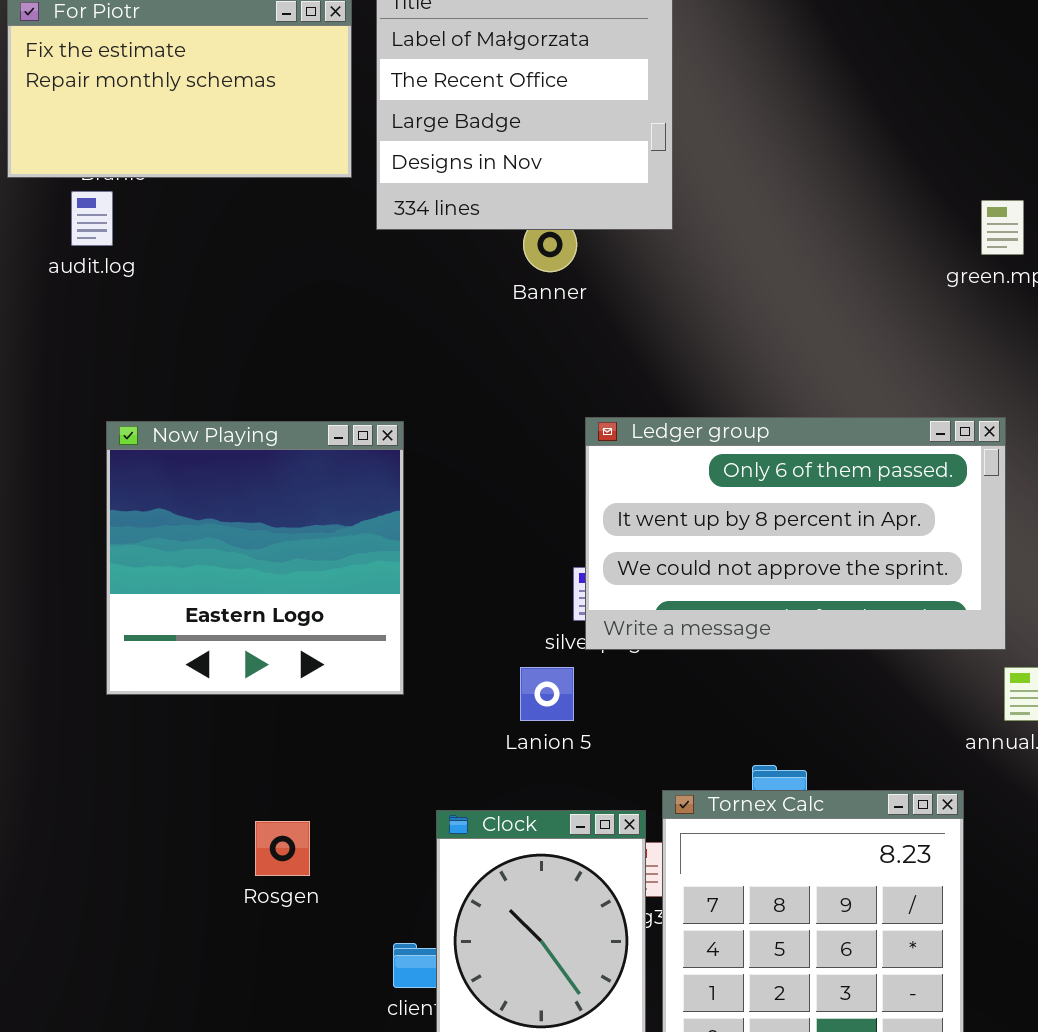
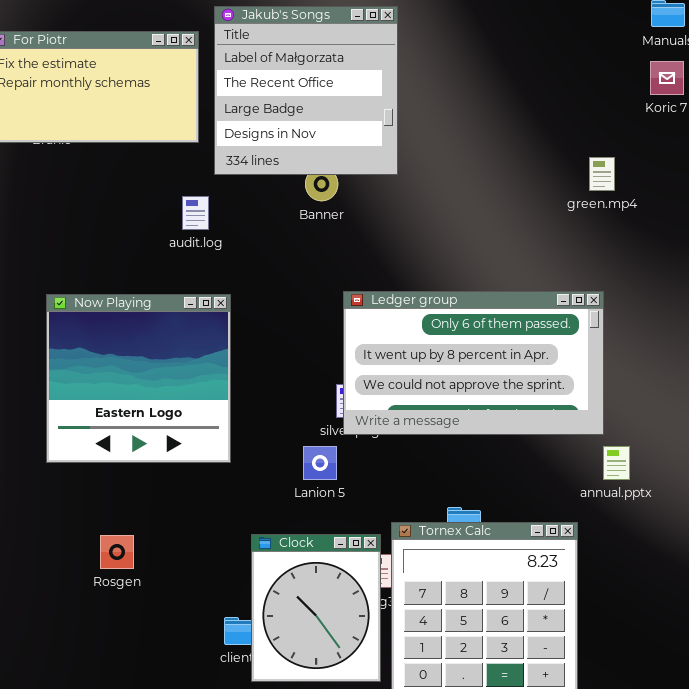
audit.log: [71,191,113,246] -> [182,196,209,230], moved
Rosgen: [255,821,310,876] -> [100,535,134,569], moved

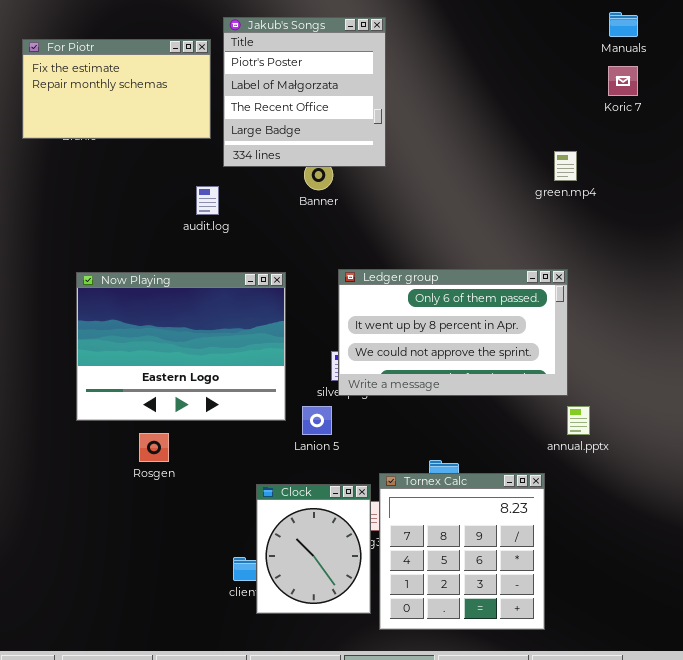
Jakub's Songs: [214,6,398,175] -> [223,17,386,167], scrolled up 1 row
Now Playing: [46,294,231,463] -> [76,272,286,421], resized
Rosgen: [100,535,134,569] -> [139,433,169,462], moved

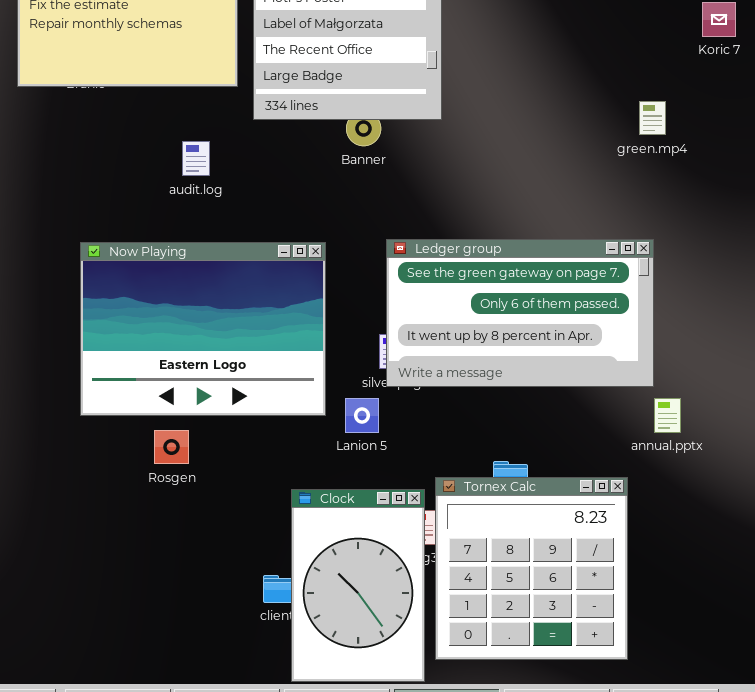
audit.log: [196,186,219,215] -> [182,141,210,176], moved
Ledger group: [338,269,568,396] -> [386,239,654,387], scrolled up 1 row
Clock: [256,484,371,614] -> [291,489,425,682], resized

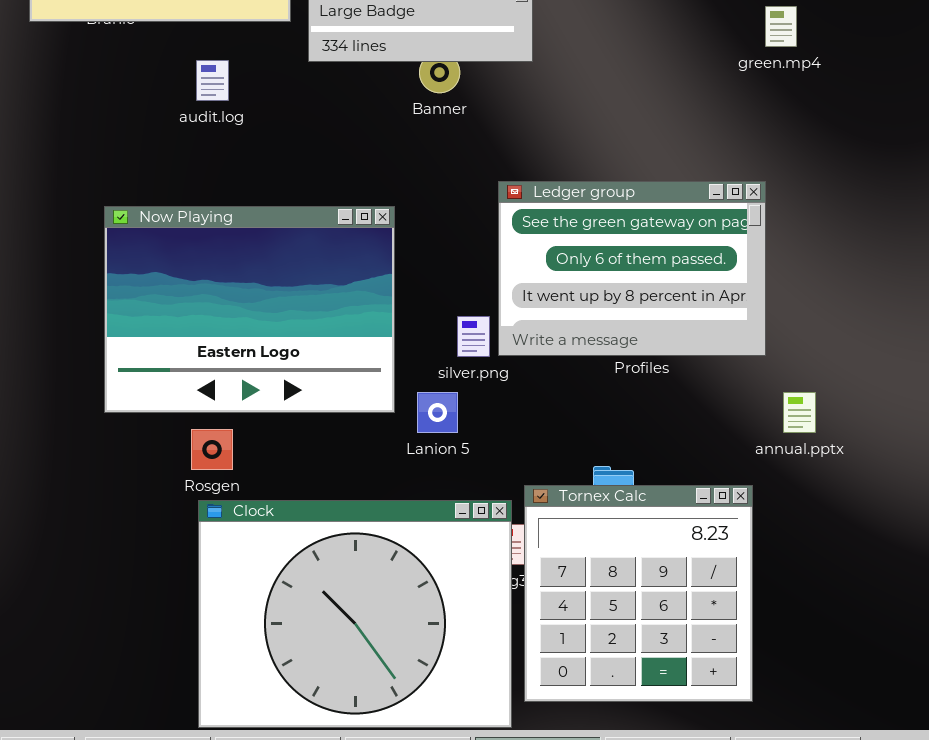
green.mp4: [639,101,666,135] -> [765,6,797,47], moved
audit.log: [182,141,210,176] -> [196,60,229,101], moved
Ledger group: [386,239,654,387] -> [498,181,766,356], moved, resized
Clock: [291,489,425,682] -> [198,500,512,728], resized

